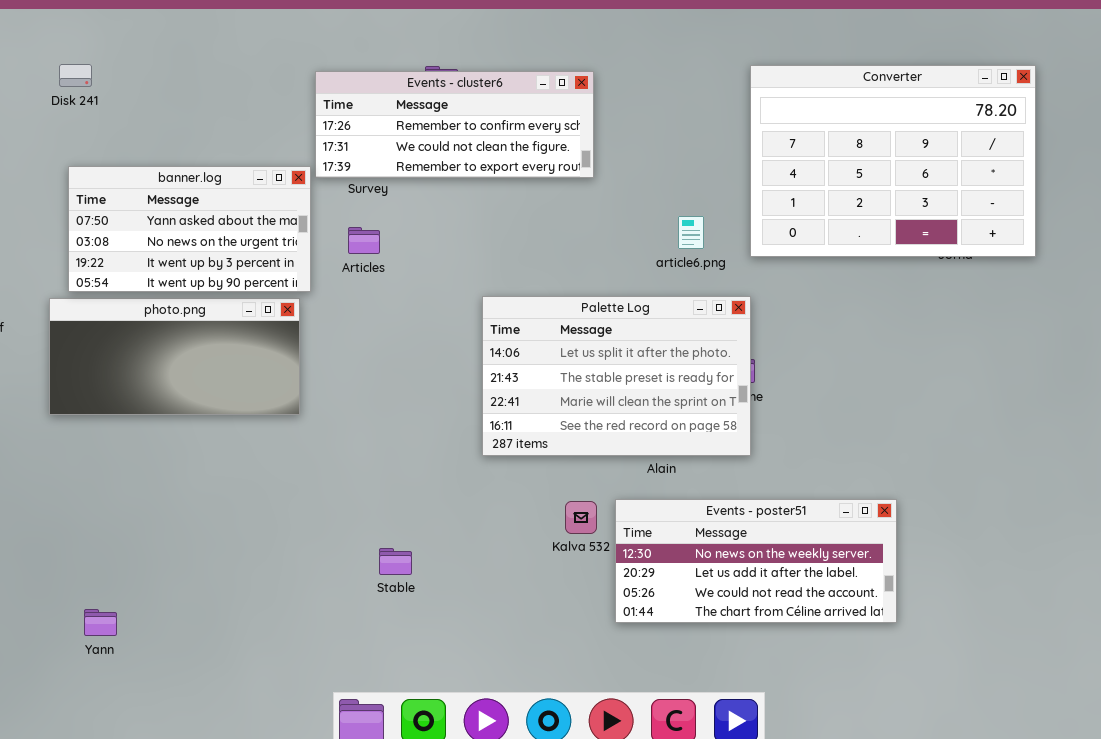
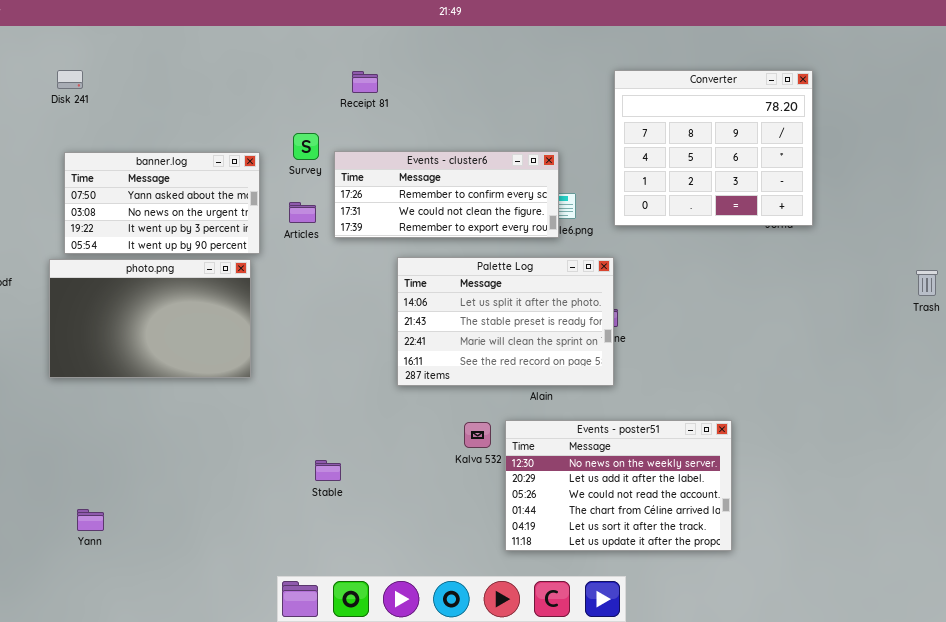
Converter: [750,65,1036,257] -> [614,70,813,226], resized
Events - cluster6: [315,71,594,178] -> [334,151,559,238], moved
photo.png: [49,298,300,415] -> [49,259,251,378], resized
Events - poster51: [615,499,897,623] -> [505,420,732,551], resized

